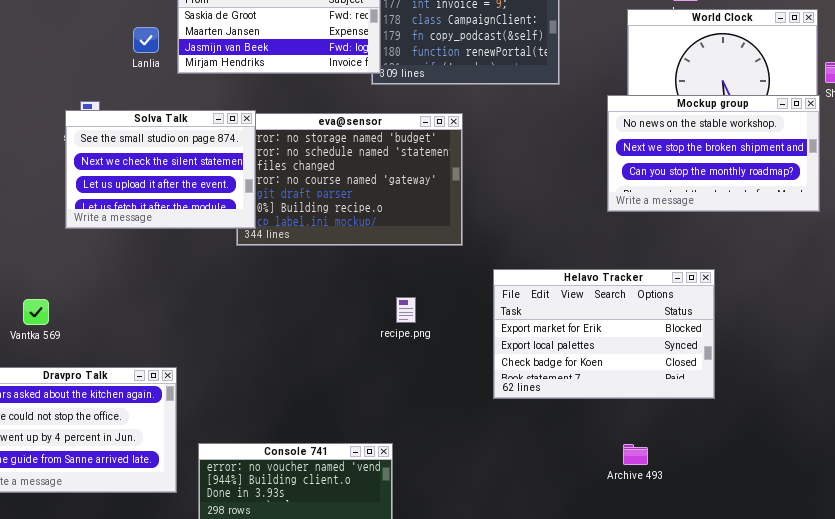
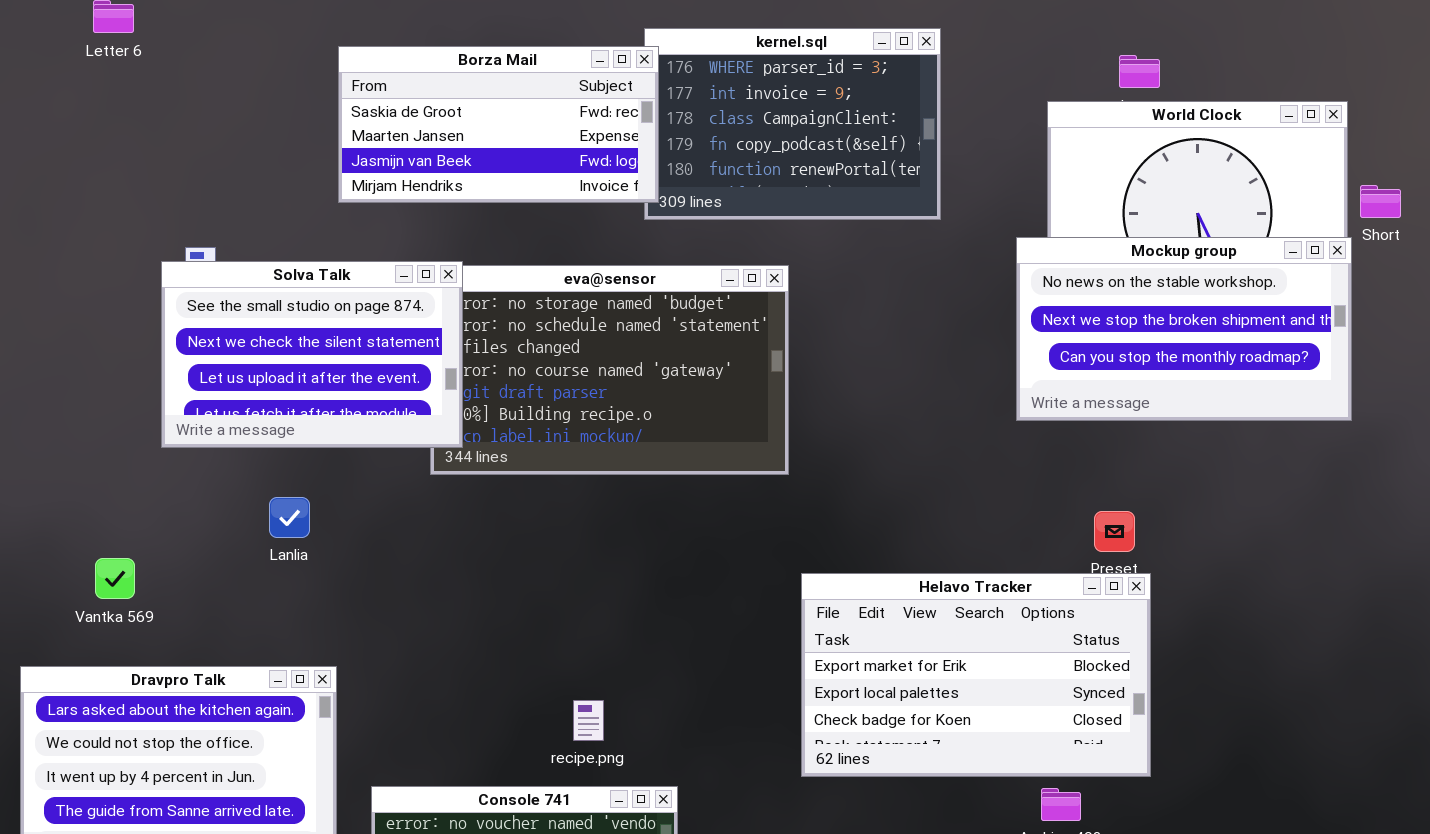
Lanlia: [133,27,159,53] -> [269,497,310,538], moved
Helavo Tracker: [493,269,715,399] -> [801,573,1151,777], moved
recipe.png: [396,297,416,323] -> [573,700,604,741], moved

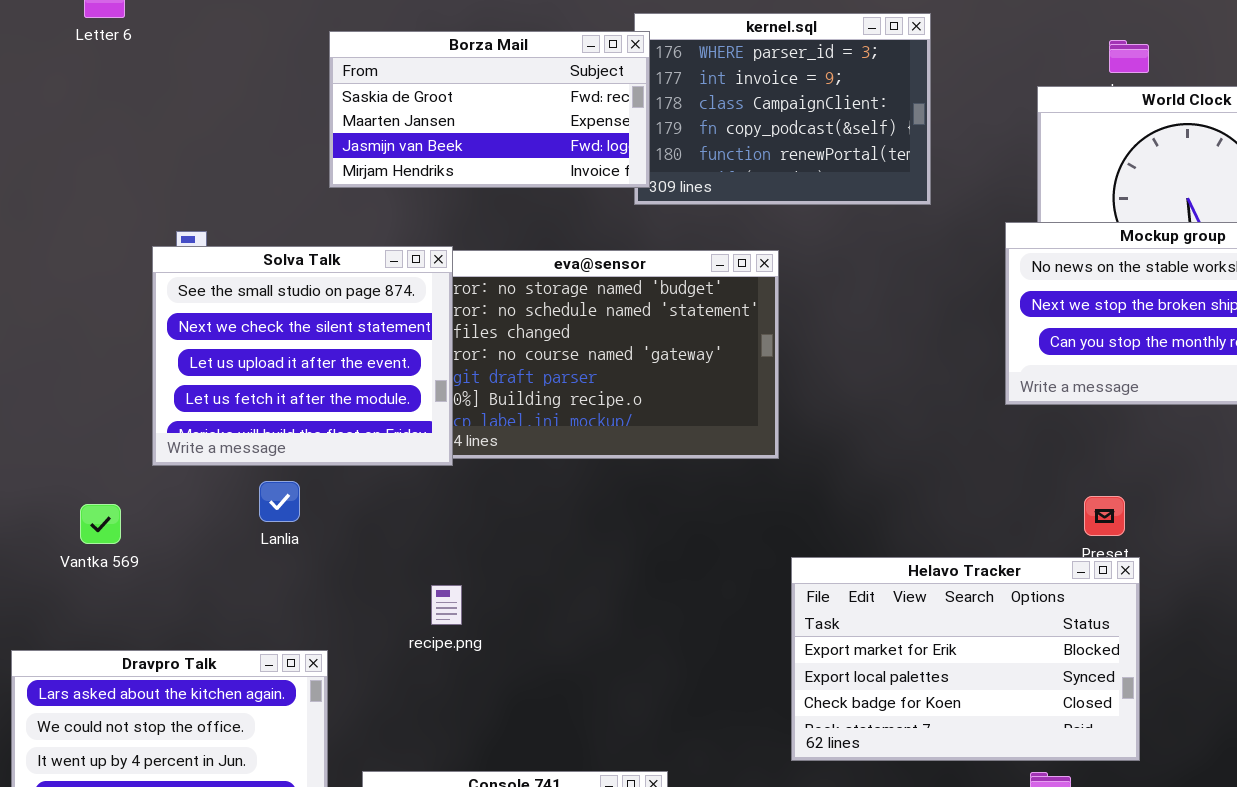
Solva Talk: [161,261,463,448] -> [152,246,453,466], resized
Vantka 569: [95,558,135,599] -> [80,504,121,544], moved
recipe.png: [573,700,604,741] -> [431,585,462,625], moved

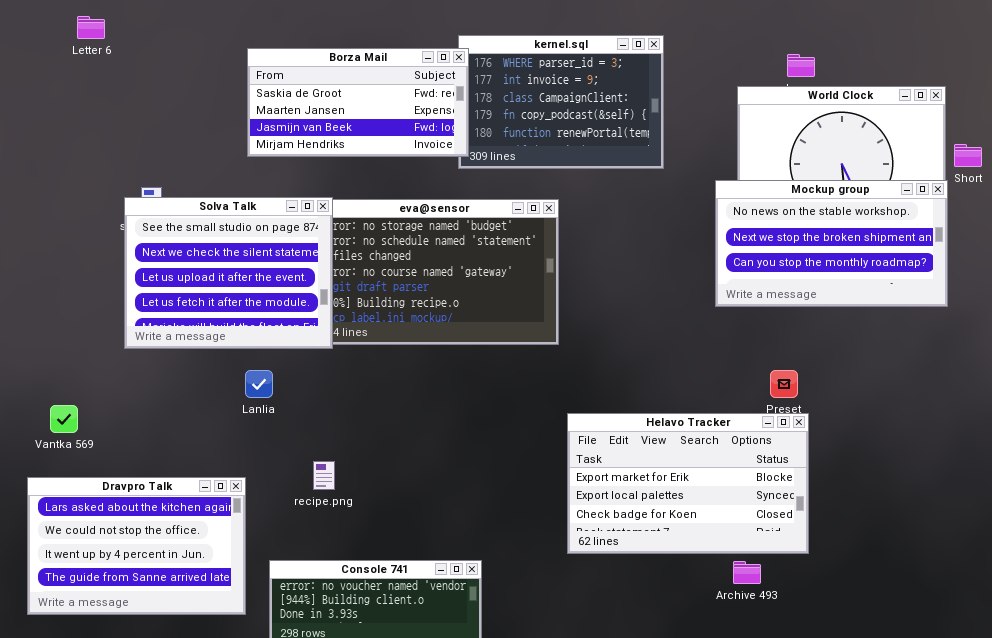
Lanlia: [259,481,300,522] -> [245,370,273,398], moved
Vantka 569: [80,504,121,544] -> [50,405,78,433], moved
recipe.png: [431,585,462,625] -> [313,461,335,490], moved

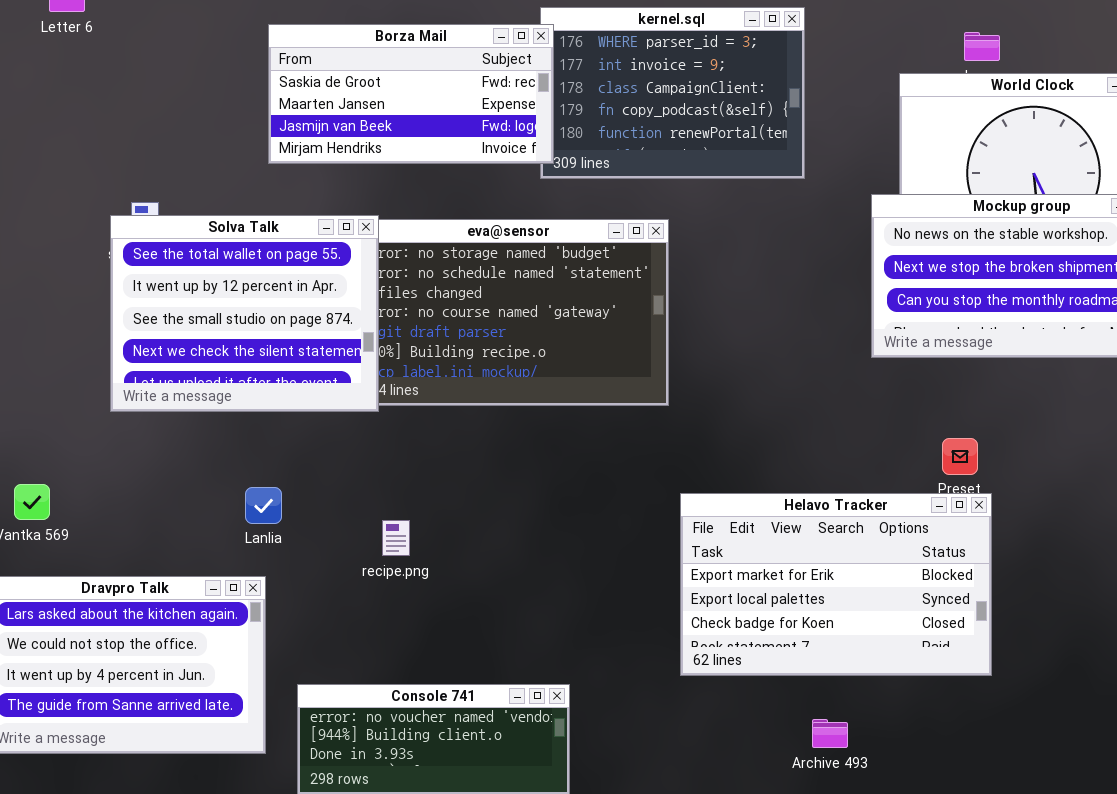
Solva Talk: [124,197,333,349] -> [110,215,379,412], scrolled up 2 rows
Lanlia: [245,370,273,398] -> [245,487,282,524], moved
recipe.png: [313,461,335,490] -> [382,520,410,556], moved
Archive 493: [733,561,761,584] -> [812,719,848,748], moved

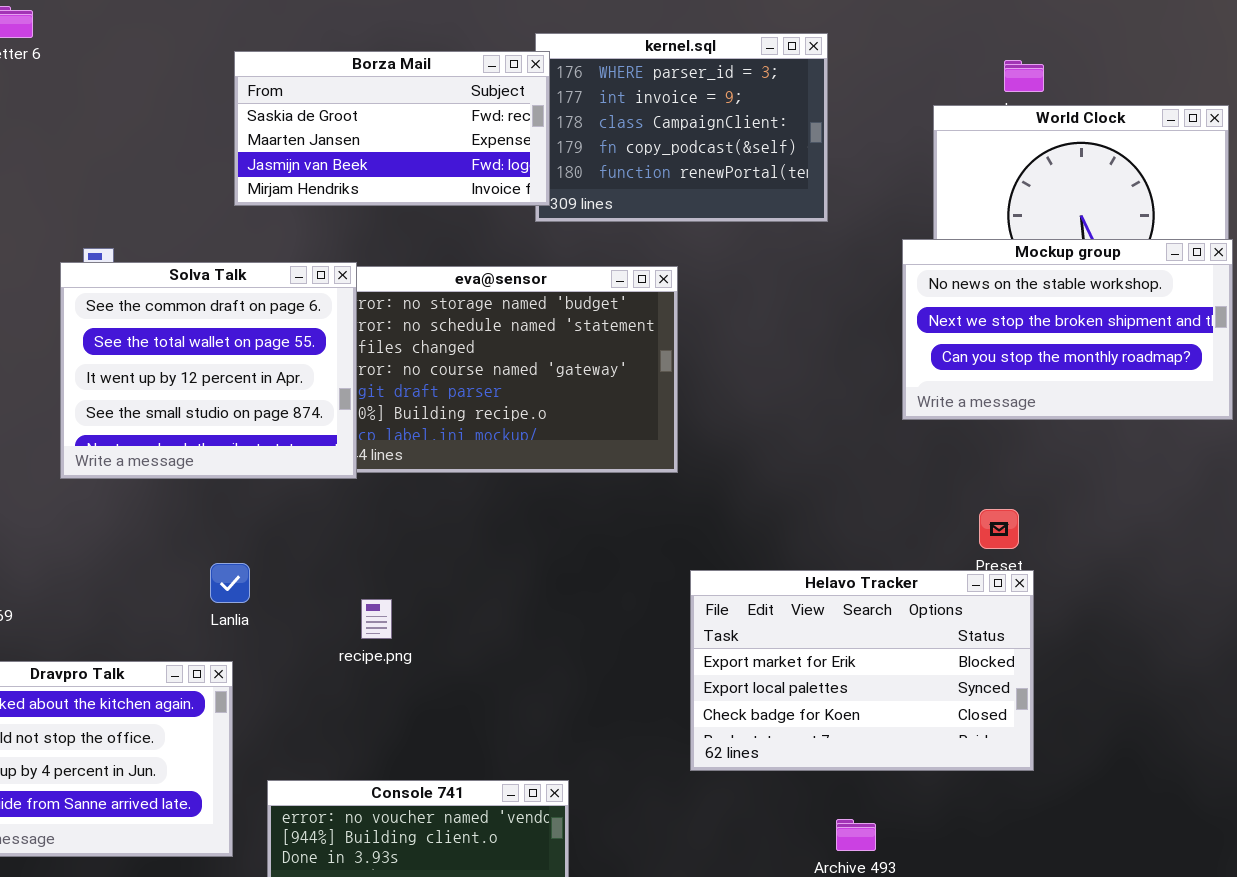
Solva Talk: [110,215,379,412] -> [60,262,357,479], scrolled up 1 row

